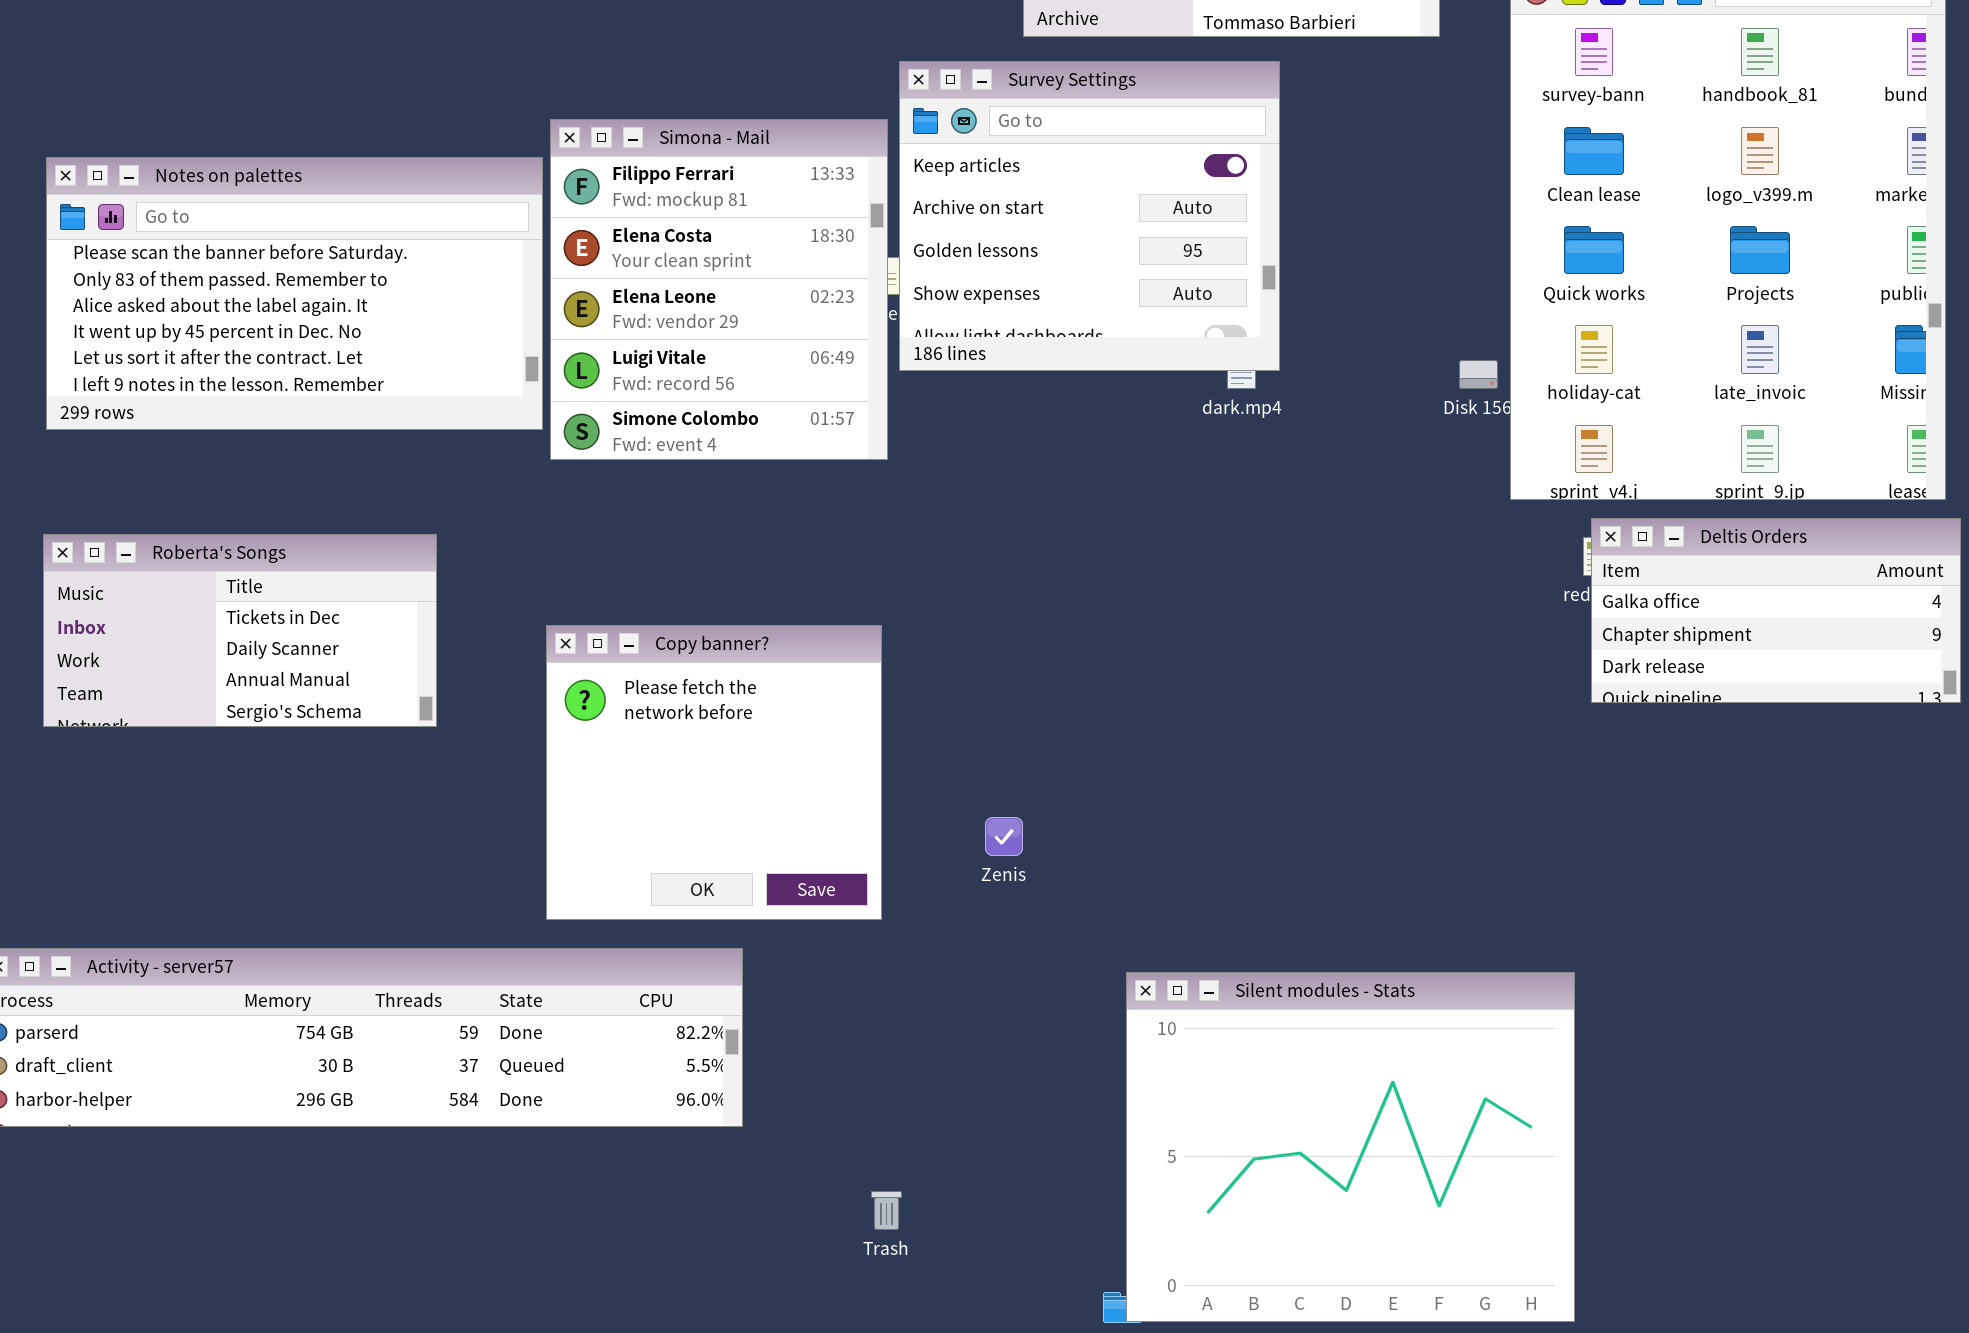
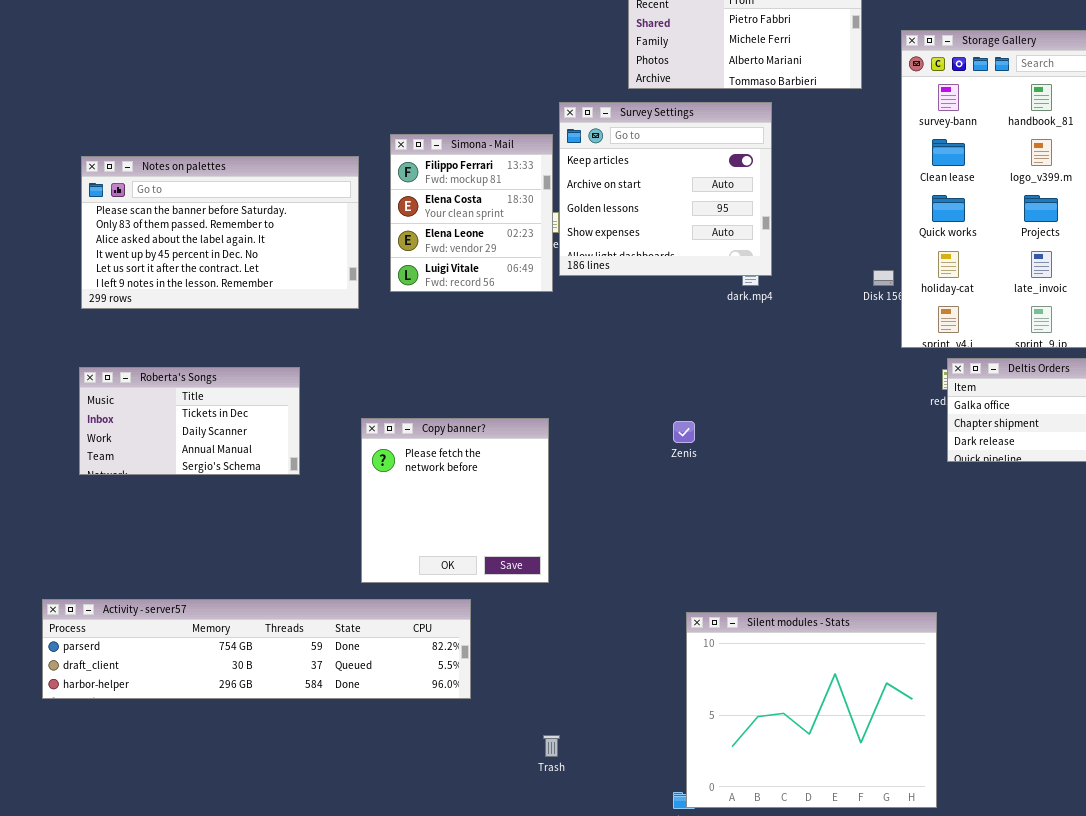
Simona - Mail: [550,119,888,460] -> [390,134,553,292], resized
Zenis: [985,817,1023,856] -> [673,421,695,443], moved

